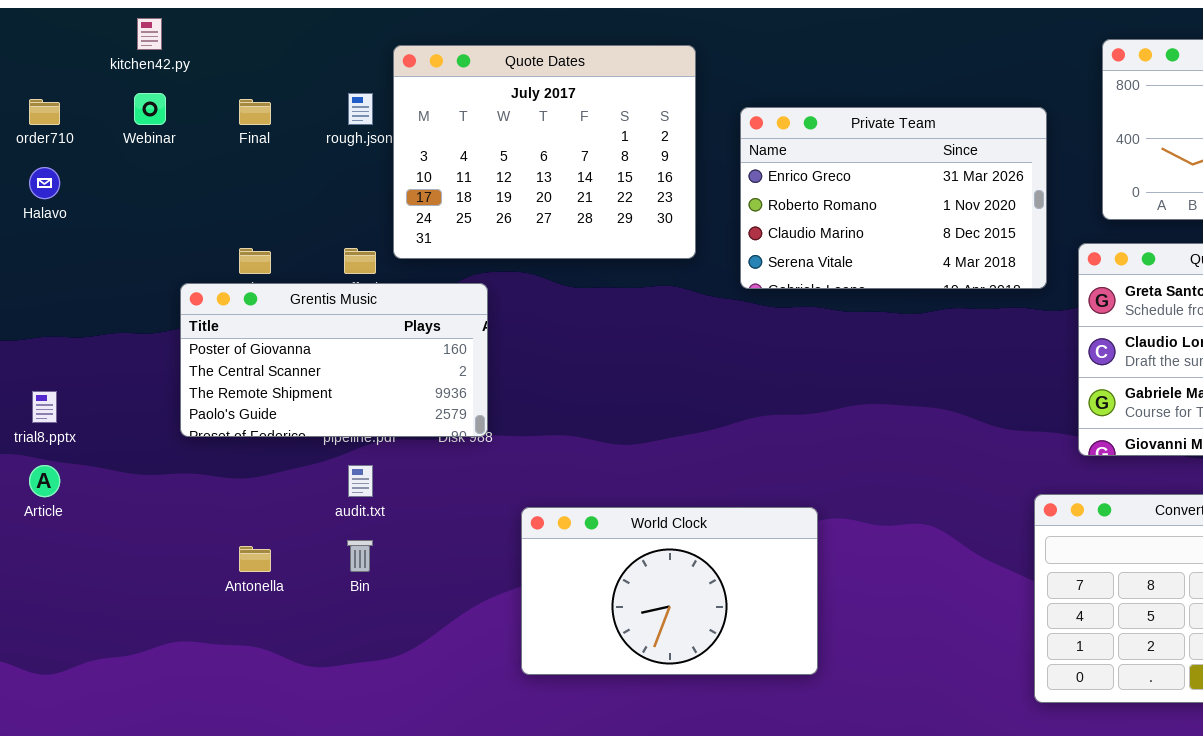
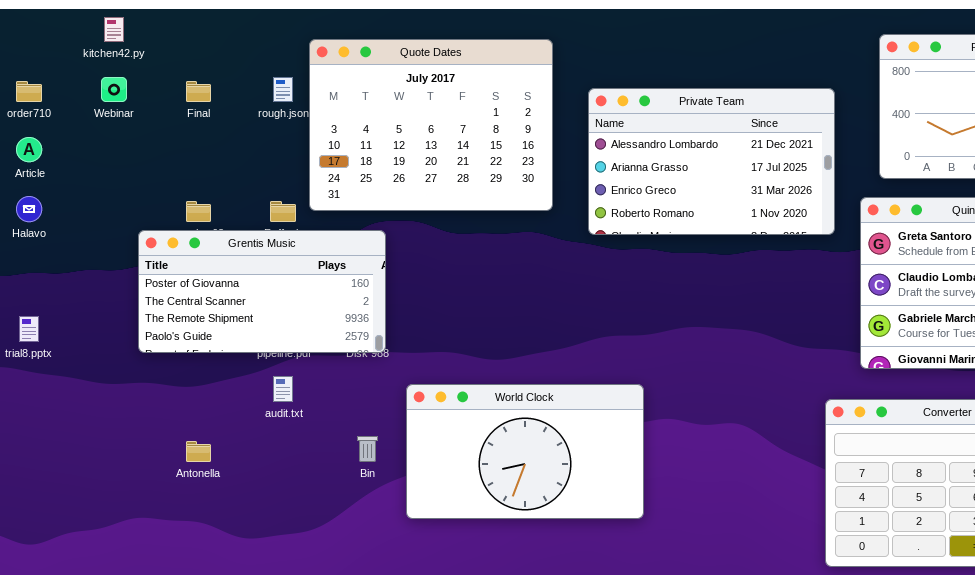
Private Team: [740,107,1047,289] -> [588,88,835,235], scrolled up 2 rows
Halavo: [29,167,60,199] -> [16,196,42,222], moved
Article: [29,465,60,497] -> [16,137,42,162], moved
World Clock: [521,507,818,675] -> [406,384,644,519], moved
Bin: [347,540,373,572] -> [357,436,378,462], moved

